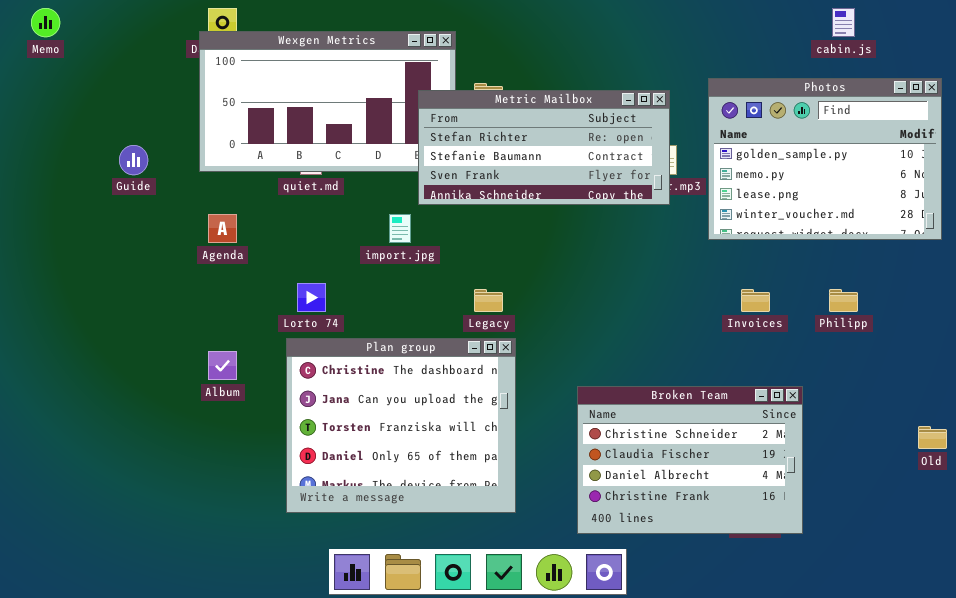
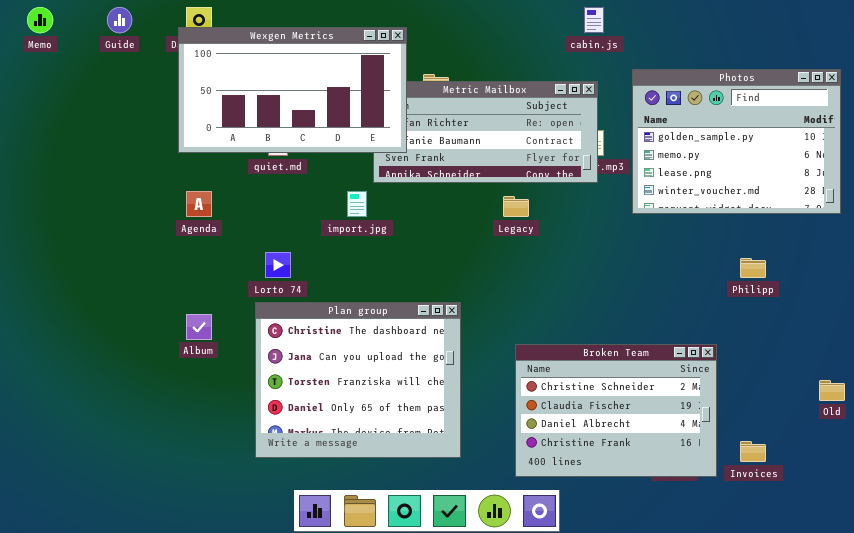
cabin.js: [832,8,855,37] -> [584,7,604,33], moved
Wexgen Metrics: [199,31,456,172] -> [178,27,407,153], raised
Guide: [119,145,148,175] -> [107,7,132,33], moved
Legacy: [474,289,503,312] -> [503,196,529,217], moved
Invoices: [741,289,770,312] -> [740,441,766,462], moved

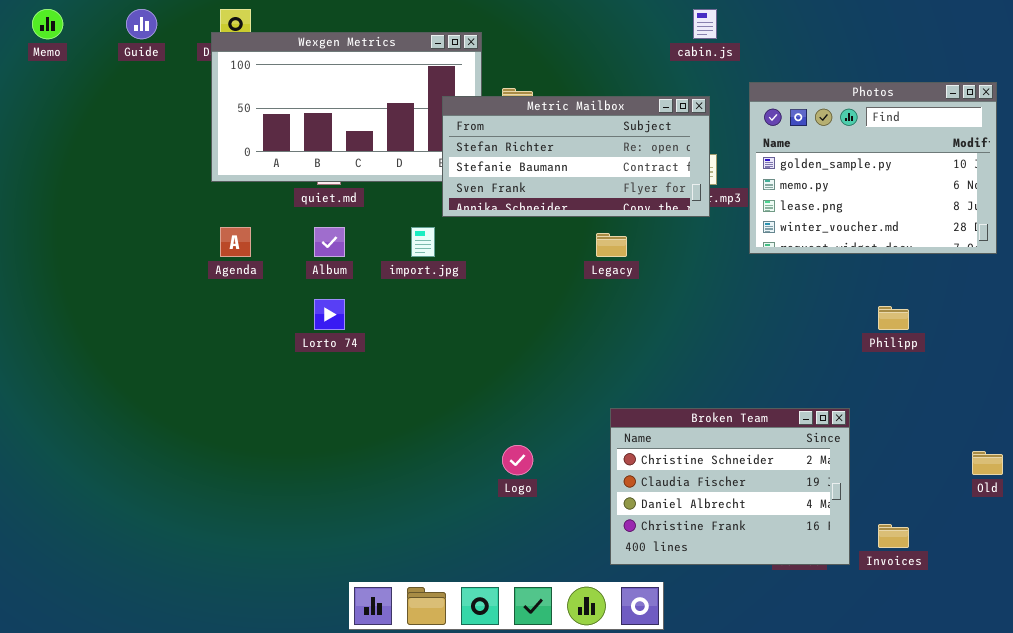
Metric Mailbox: [373,81,598,183] -> [442,96,710,217], raised
Plan group: [255,302,461,458] -> none, closed
Album: [186,314,212,340] -> [314,227,345,257], moved

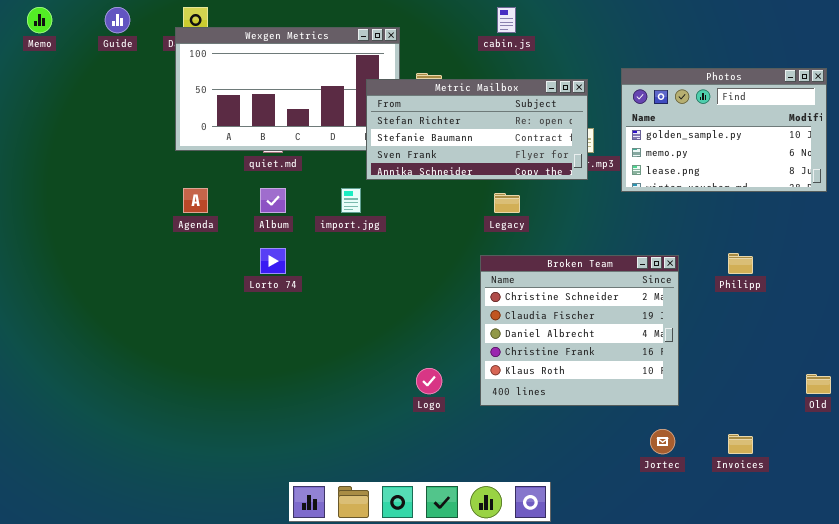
cabin.js: [693,9,717,39] -> [497,7,516,33], moved
Photos: [749,82,997,254] -> [621,68,827,192], resized
Broken Team: [610,408,850,565] -> [480,255,679,406], moved, resized

